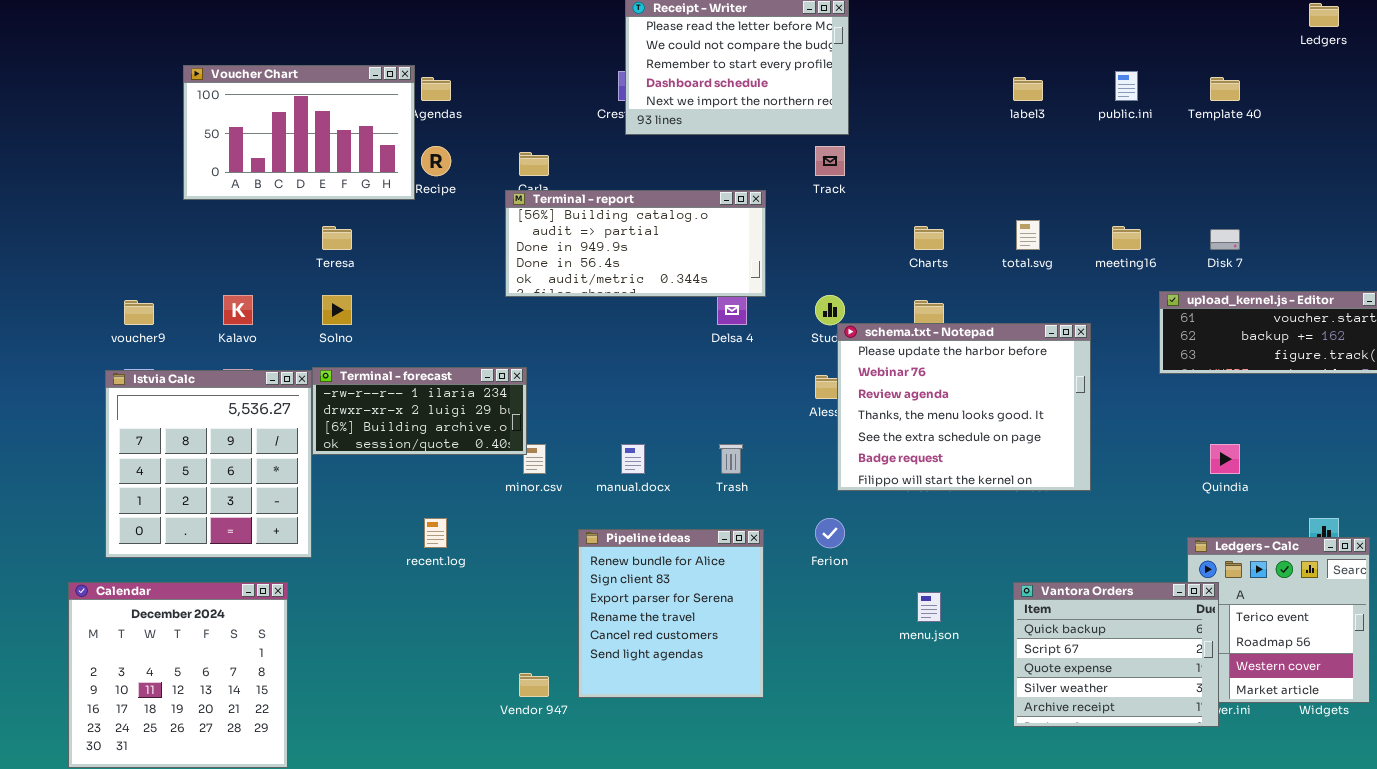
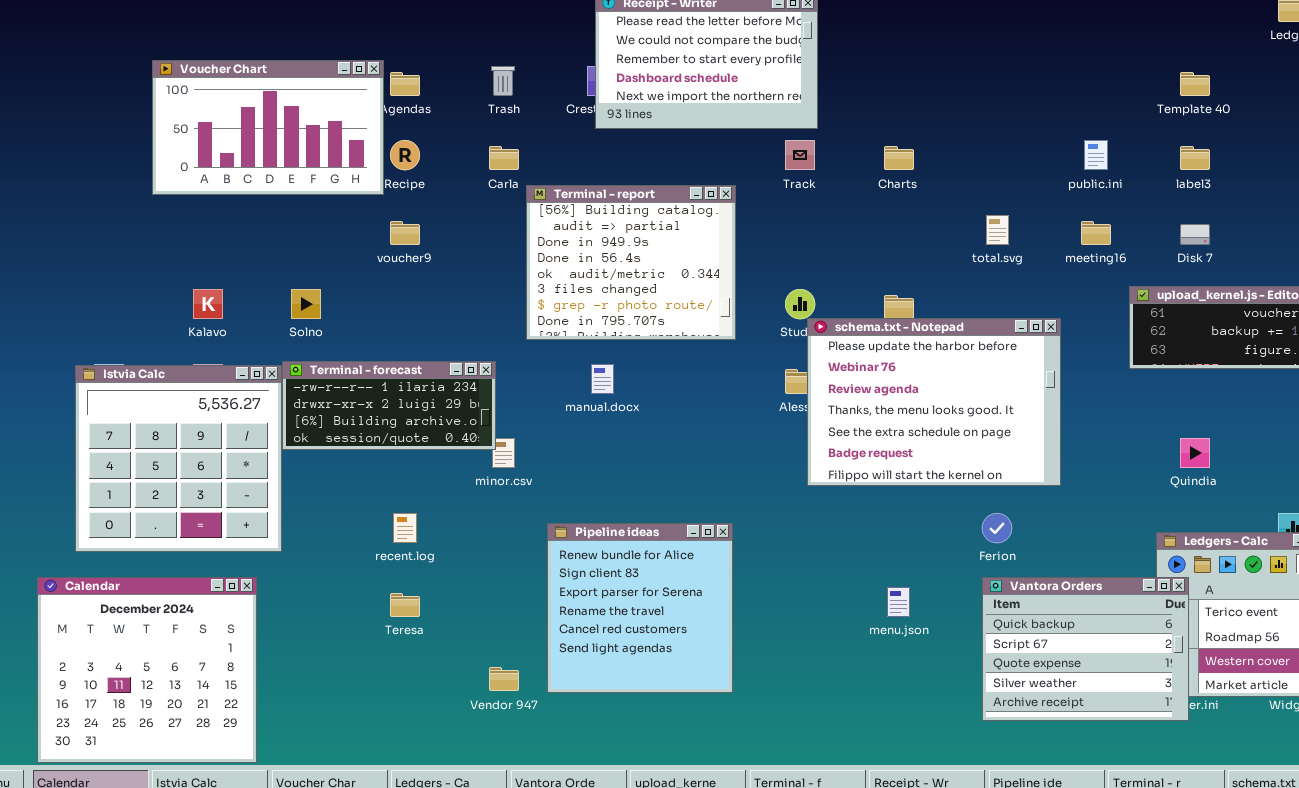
public.ini: [1115,71,1138,101] -> [1084,140,1108,170], moved
label3: [1013,77,1043,101] -> [1180,146,1210,170], moved
Terminal - report: [505,190,766,297] -> [526,185,736,340], resized
Teresa: [322,226,352,250] -> [390,593,420,617], moved
Charts: [914,226,944,250] -> [884,146,914,170], moved
voucher9: [124,300,154,325] -> [390,221,420,245], moved
manual.docx: [621,444,645,474] -> [591,364,614,394], moved
Trash: [719,444,743,474] -> [491,66,515,96], moved
Ferion: [815,518,845,548] -> [982,513,1012,543], moved

